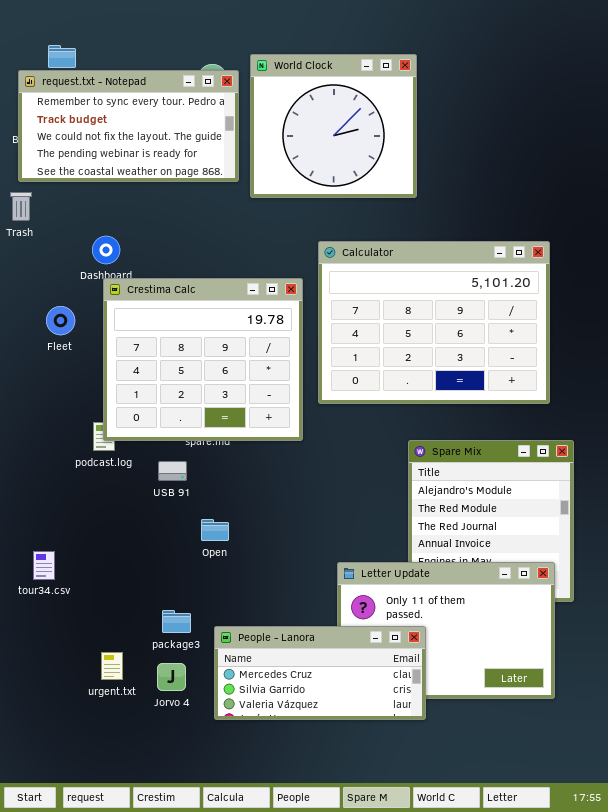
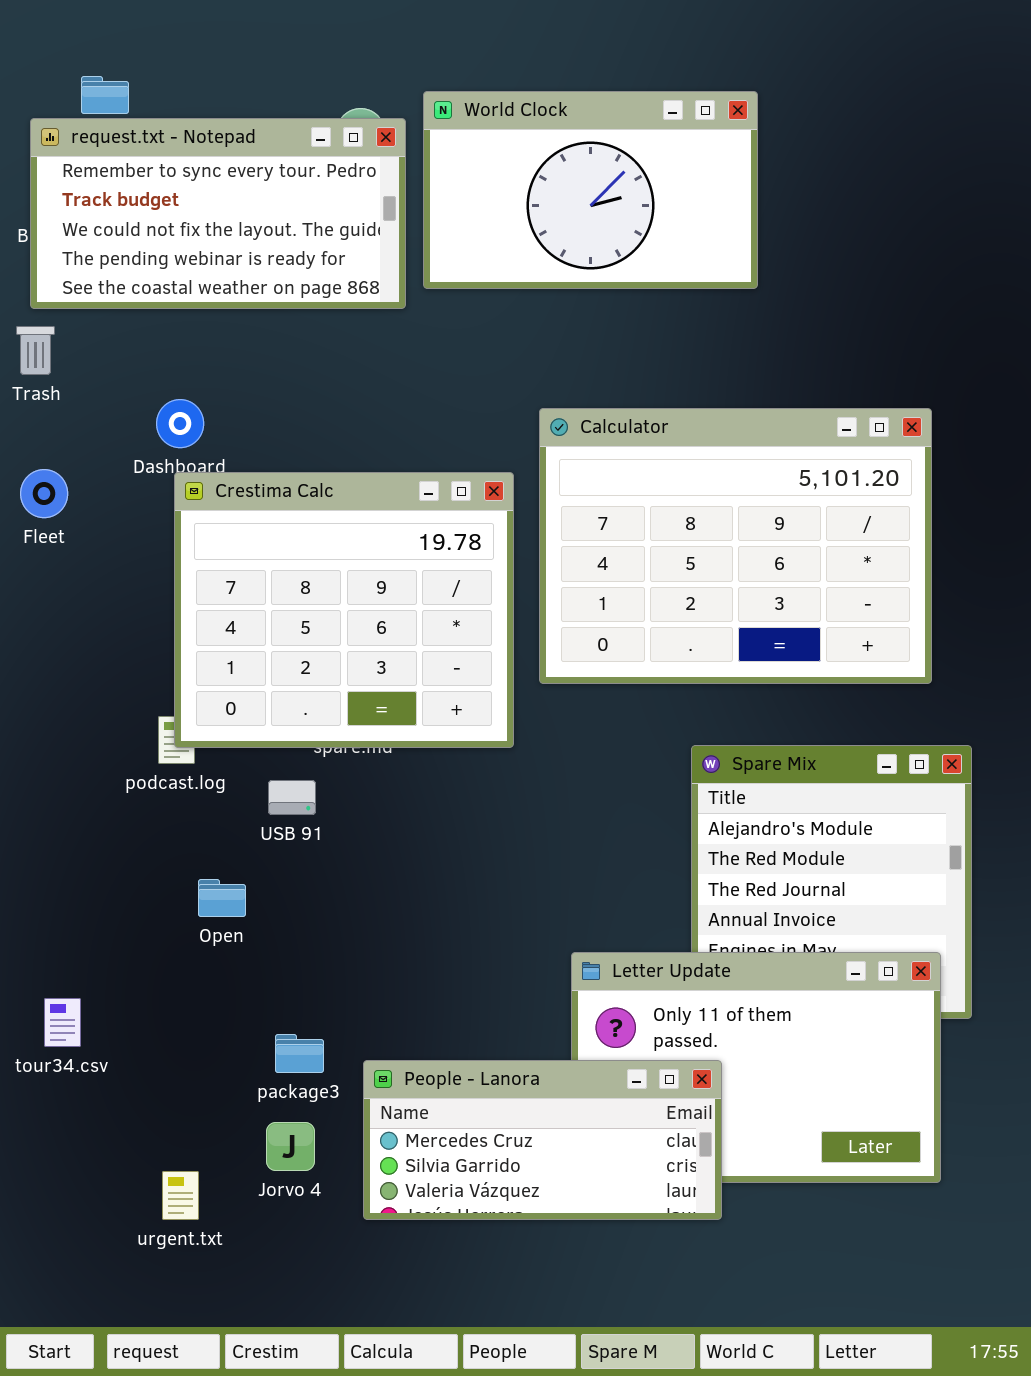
World Clock: [250,54,417,198] -> [423,91,758,289], resized
Fleet: [46,306,75,335] -> [20,469,68,518], moved
Open: [201,519,229,541] -> [198,879,246,917], moved
tour34.csv: [33,551,55,580] -> [44,998,81,1047], moved
urgent.txt: [101,652,123,680] -> [162,1171,199,1220], moved

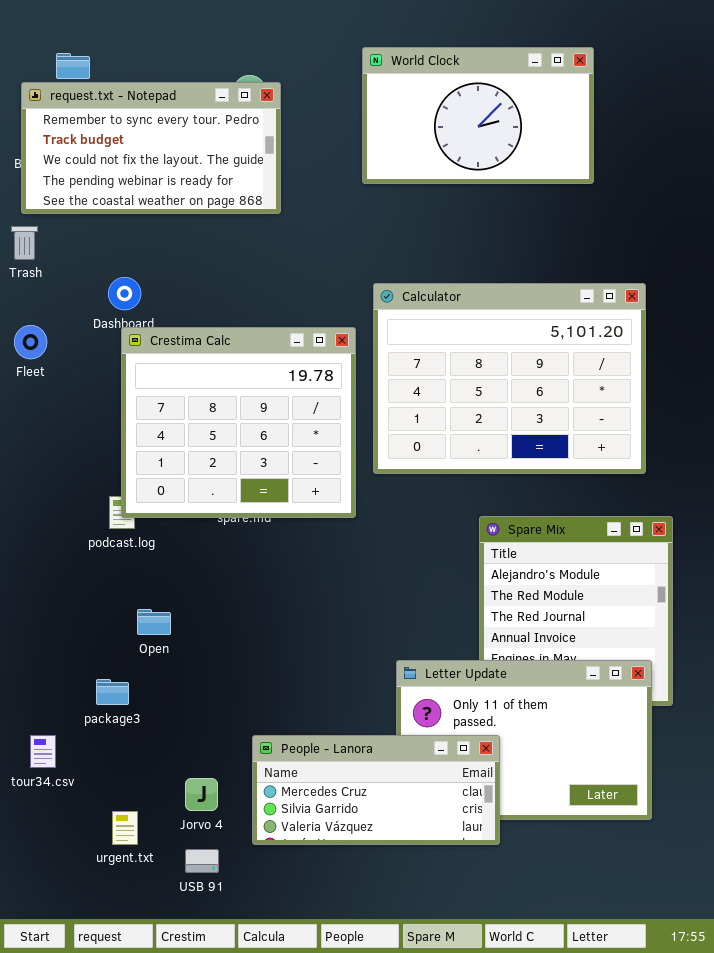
World Clock: [423,91,758,289] -> [362,47,594,184], moved
USB 91: [268,780,316,815] -> [185,849,219,873], moved
tour34.csv: [44,998,81,1047] -> [30,735,56,768], moved
package3: [275,1034,324,1073] -> [96,679,129,705], moved

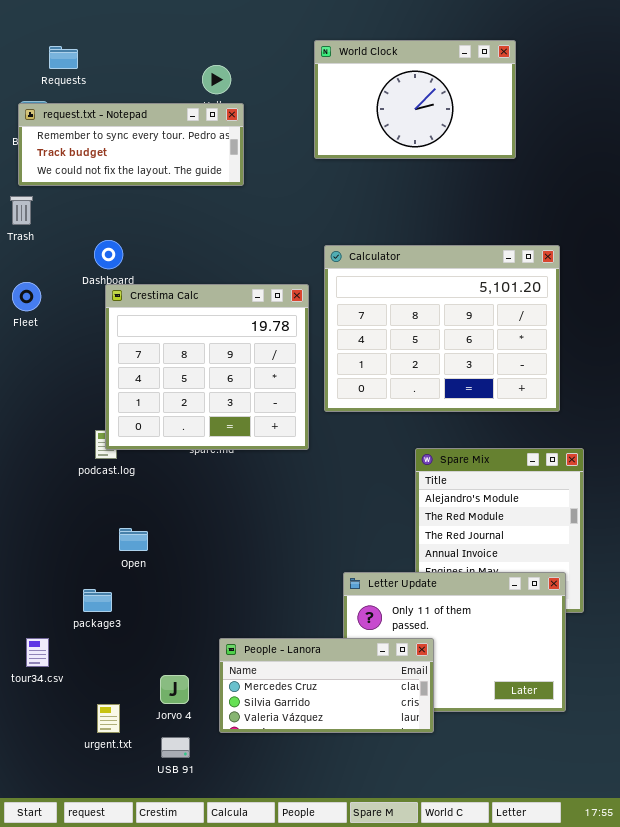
request.txt - Notepad: [21,82,281,214] -> [18,103,244,186], resized

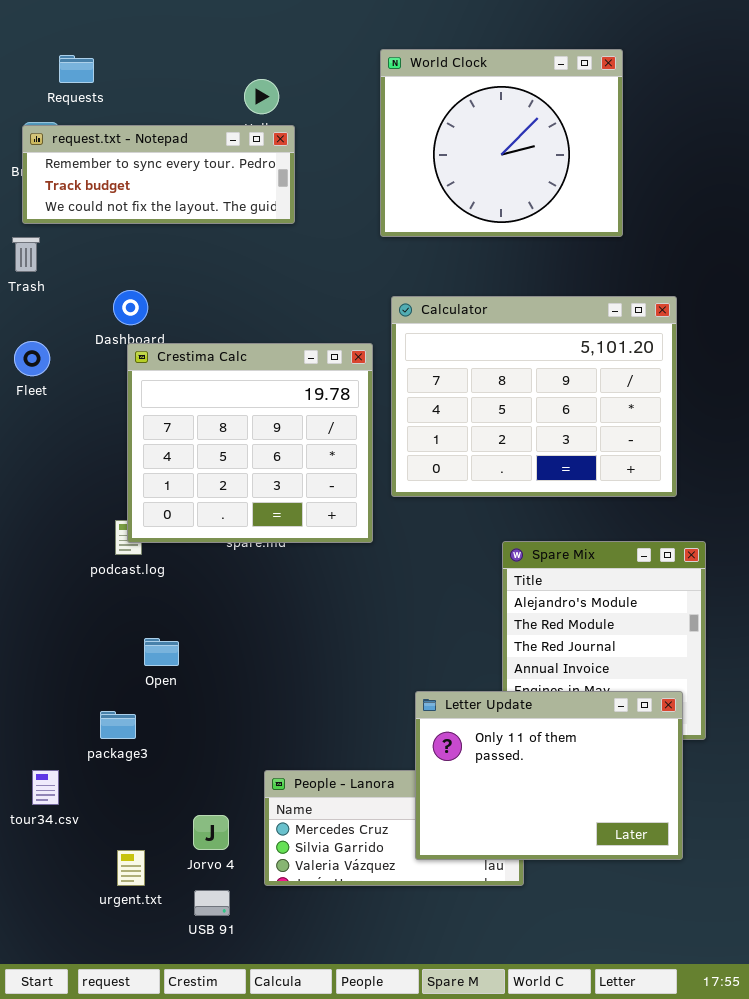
World Clock: [314,40,516,159] -> [380,49,623,237], resized
Letter Update: [343,572,566,712] -> [415,691,683,860], raised

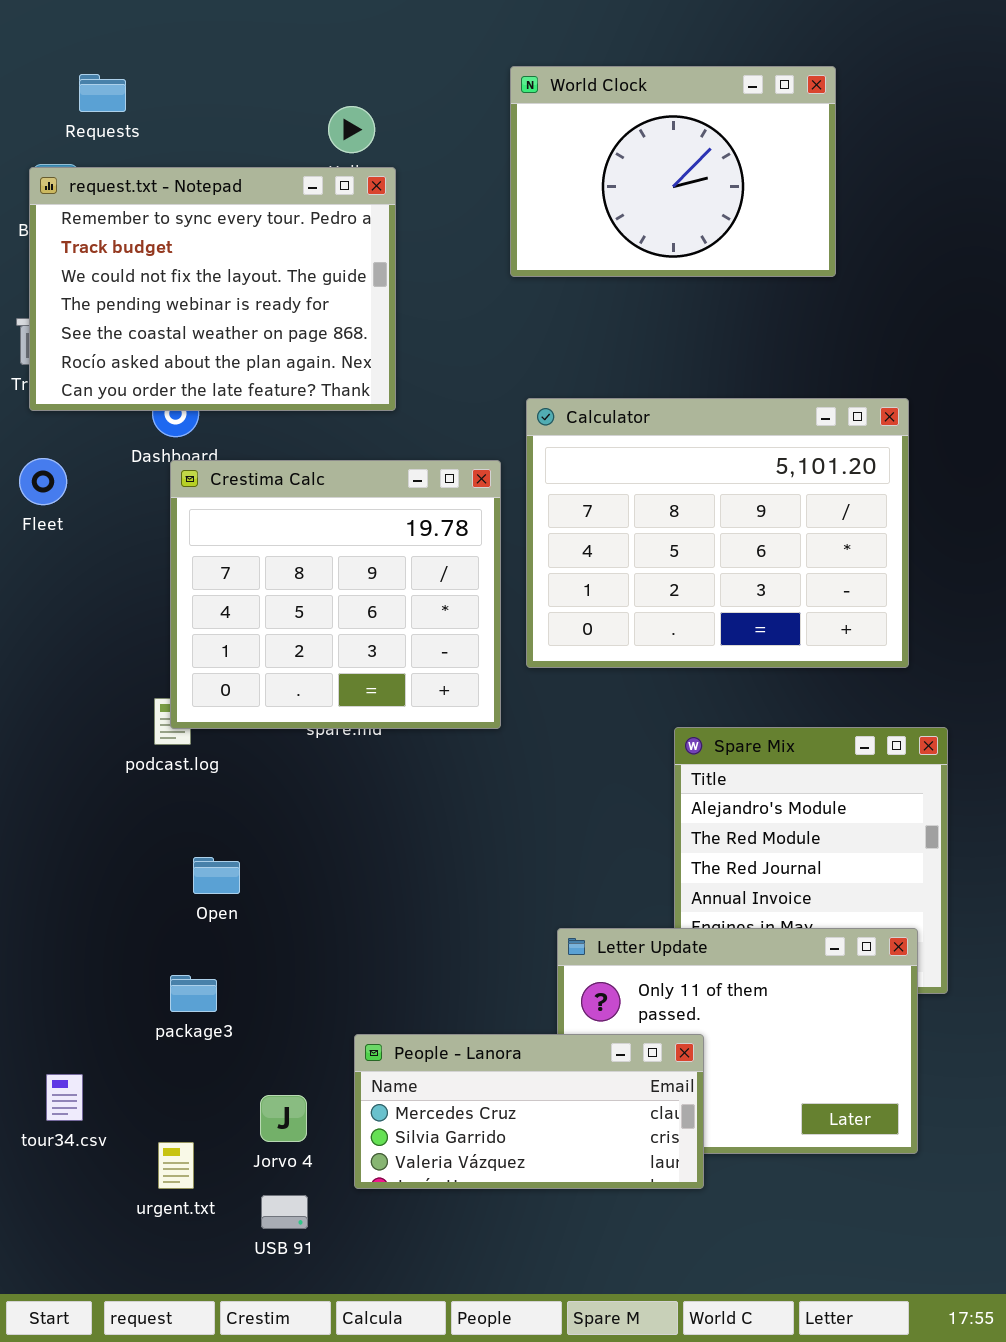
World Clock: [380,49,623,237] -> [510,66,836,277], resized
request.txt - Notepad: [22,125,295,224] -> [29,167,396,411], resized
package3: [100,711,136,739] -> [170,975,217,1012], moved
tour34.csv: [32,770,59,805] -> [46,1074,83,1121], moved
People - Lanora: [264,770,524,886] -> [354,1034,704,1189], raised

